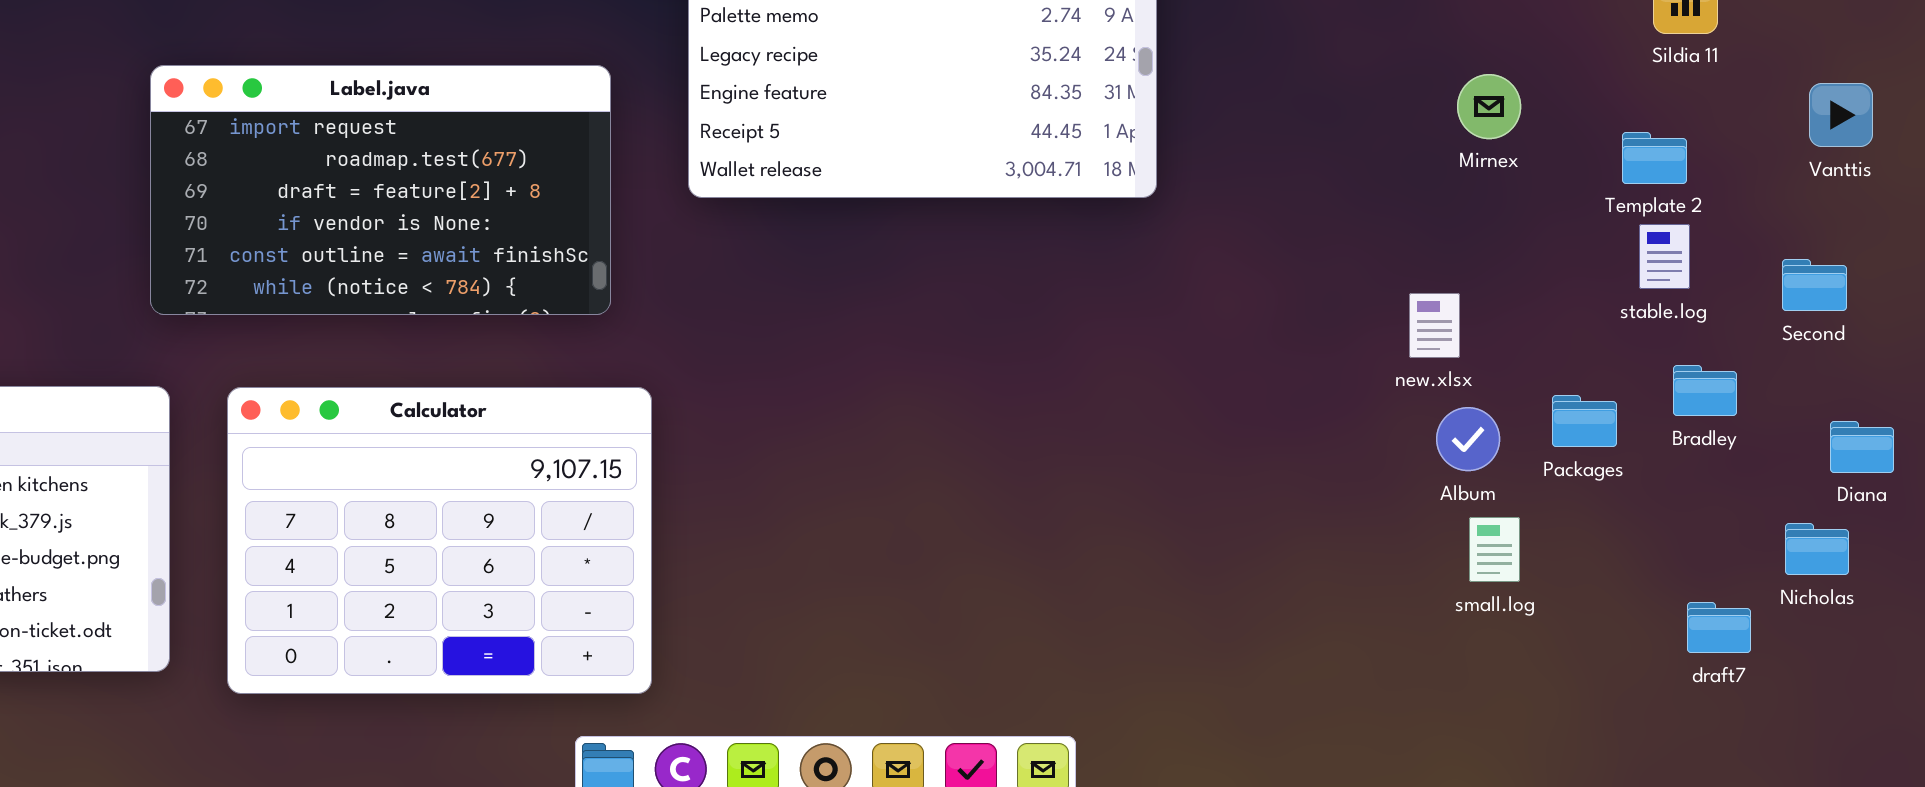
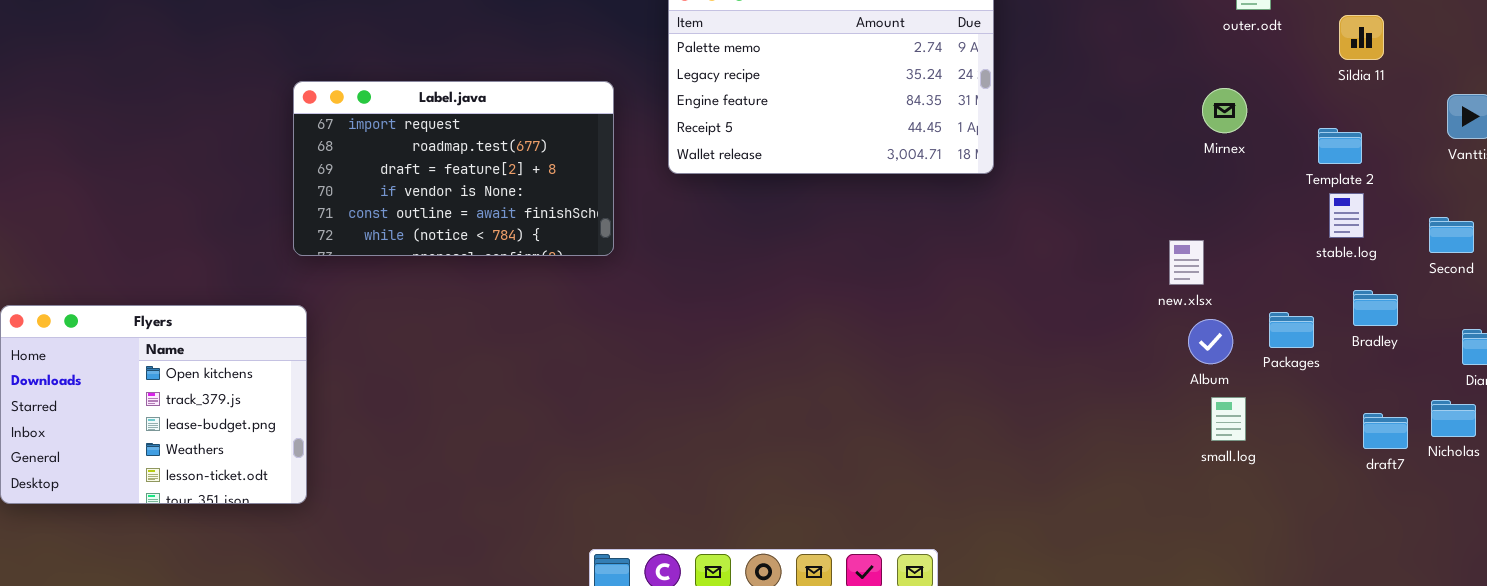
Calculator: [227,387,652,694] -> none, closed
draft7: [1687,602,1751,653] -> [1363,413,1408,449], moved

